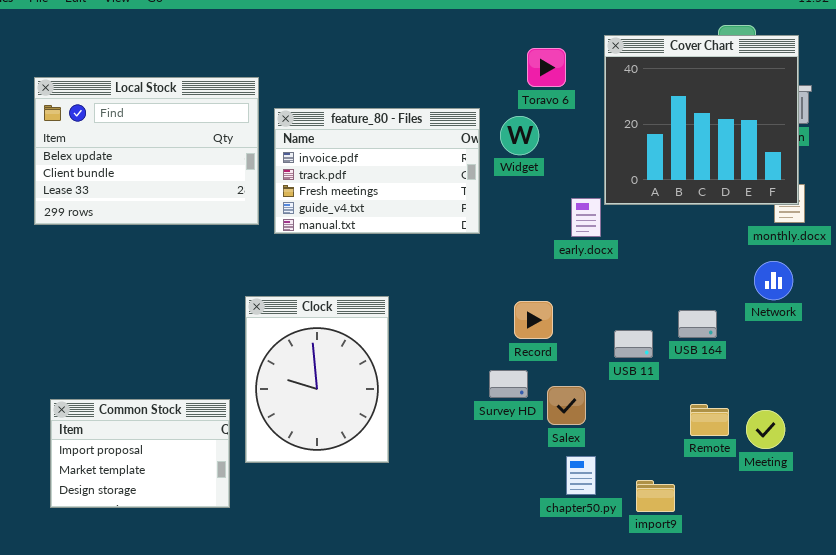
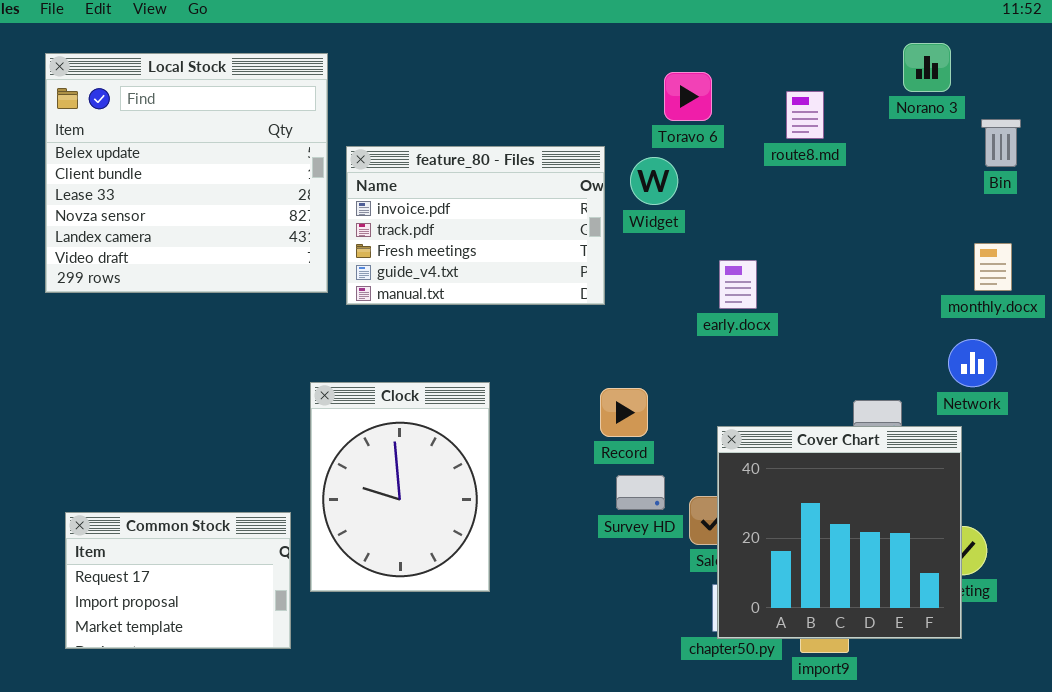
Cover Chart: [604,35,799,205] -> [717,426,962,639], moved
Local Stock: [34,77,259,225] -> [45,53,328,293], resized
Record: [514,301,553,339] -> [600,388,648,437], moved
Common Stock: [50,399,230,508] -> [65,512,291,649], scrolled up 1 row

